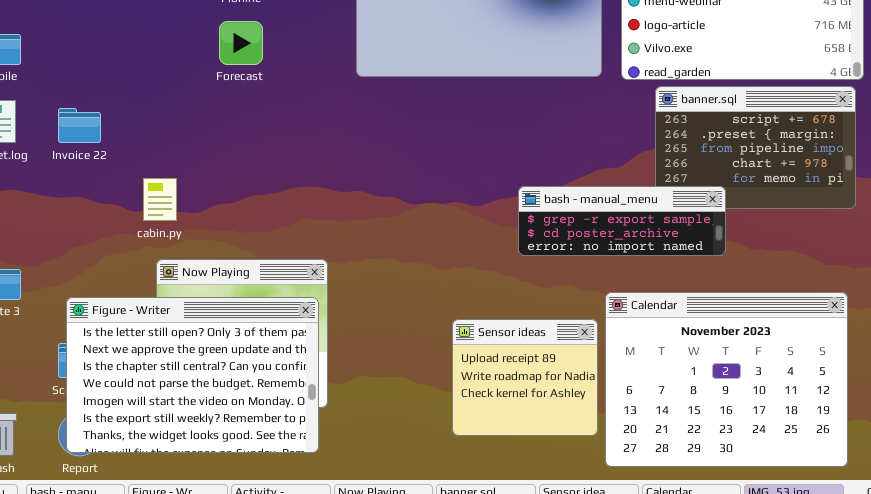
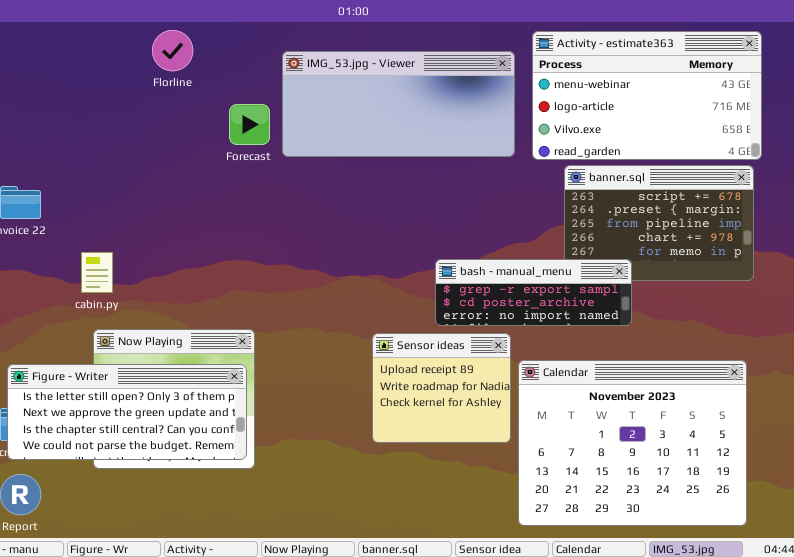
Forecast: [219,21,263,65] -> [229,104,270,145], moved
Figure - Writer: [66,297,319,453] -> [7,364,247,460], resized
Sensor ideas: [452,319,598,436] -> [372,333,511,443], moved

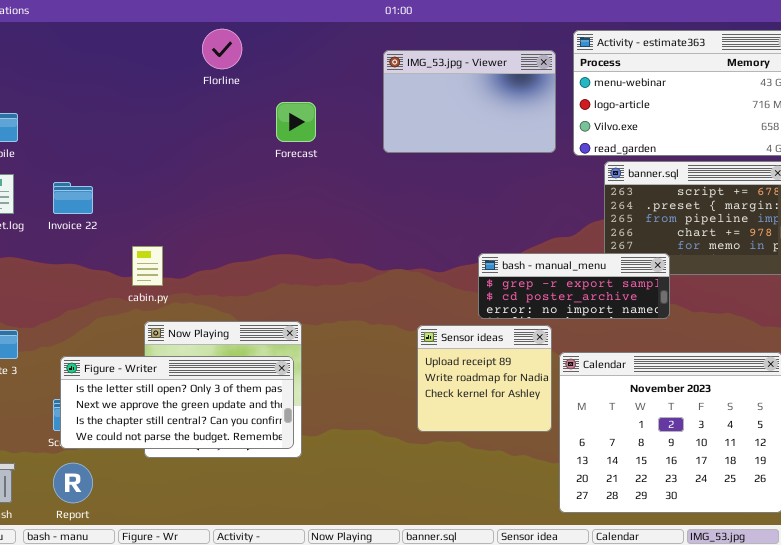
IMG_53.jpg - Viewer: [282,51,515,157] -> [383,50,556,153], resized

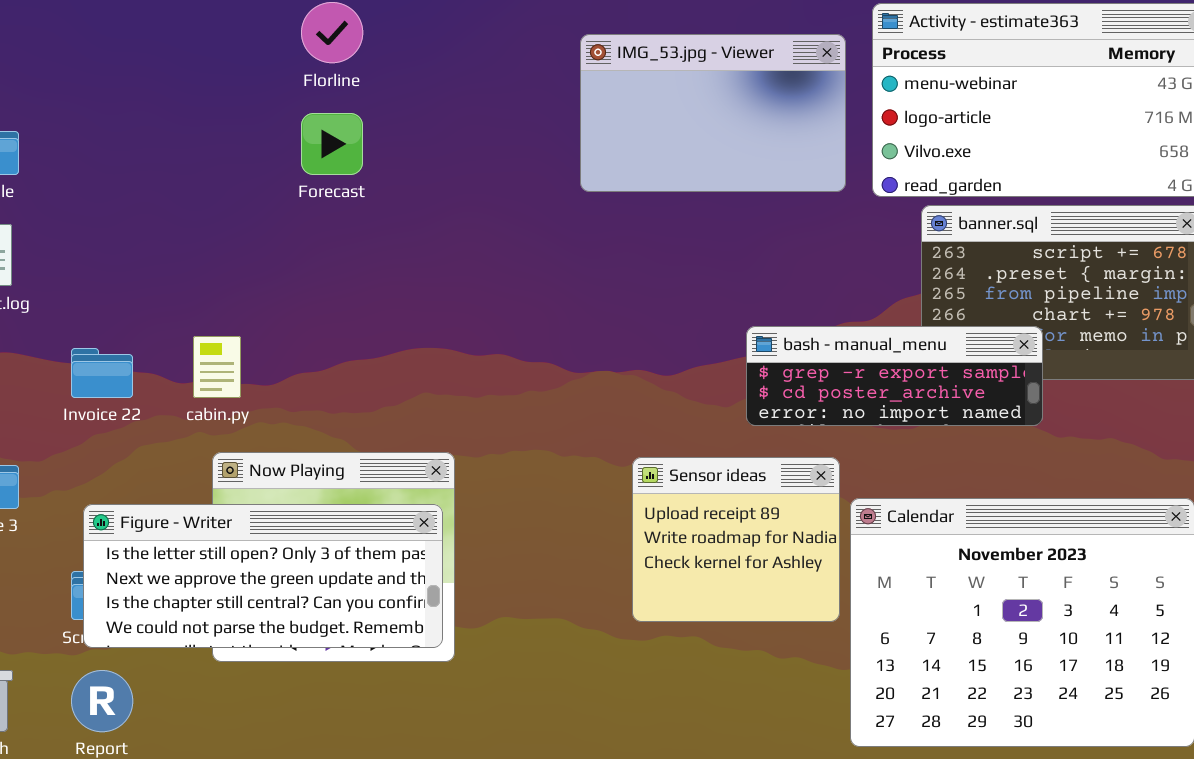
Forecast: [276,102,316,142] -> [301,113,363,175], moved
Invoice 22: [53,182,93,214] -> [71,348,133,398], moved
bash - manual_menu: [478,253,670,319] -> [746,326,1043,426], moved

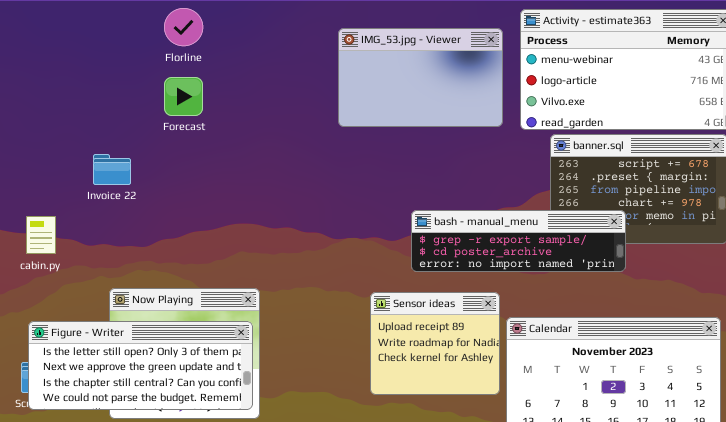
bash - manual_menu: [746,326,1043,426] -> [411,210,626,272], resized
cabin.py: [193,336,241,398] -> [26,216,56,254], moved
Invoice 22: [71,348,133,398] -> [93,154,131,185], moved

